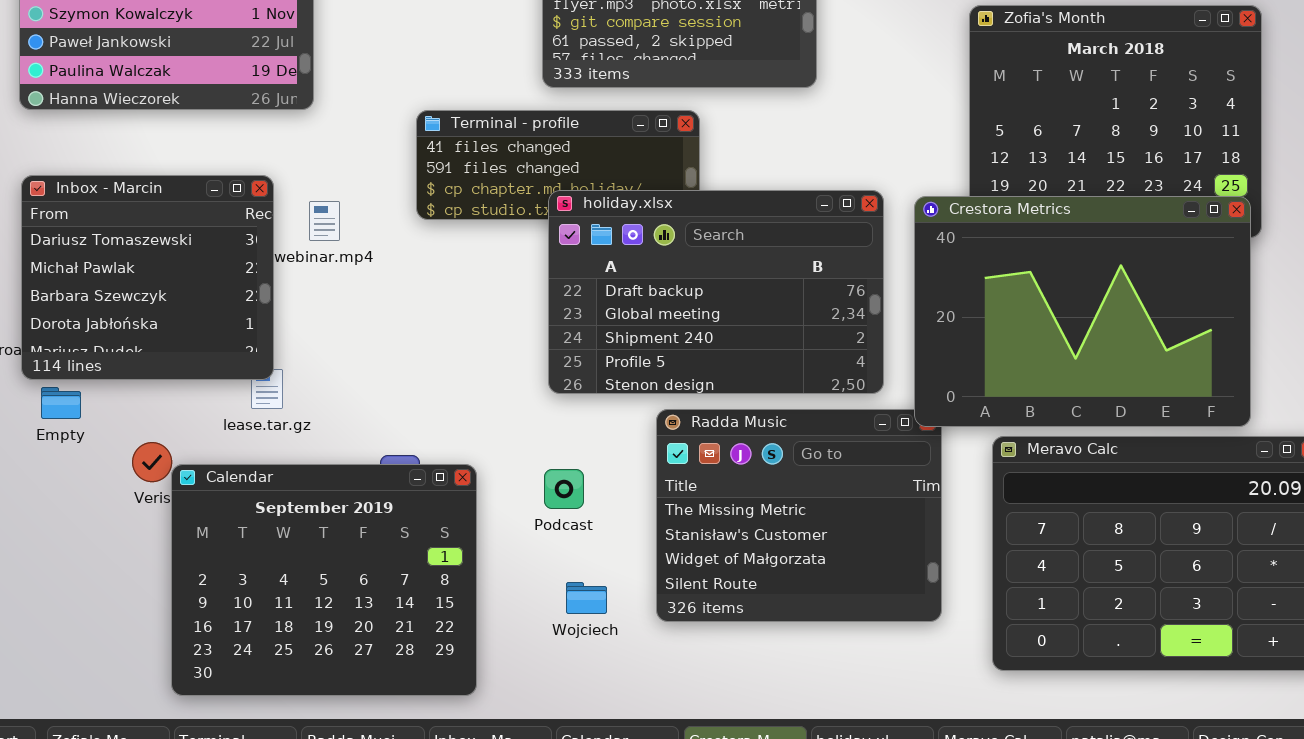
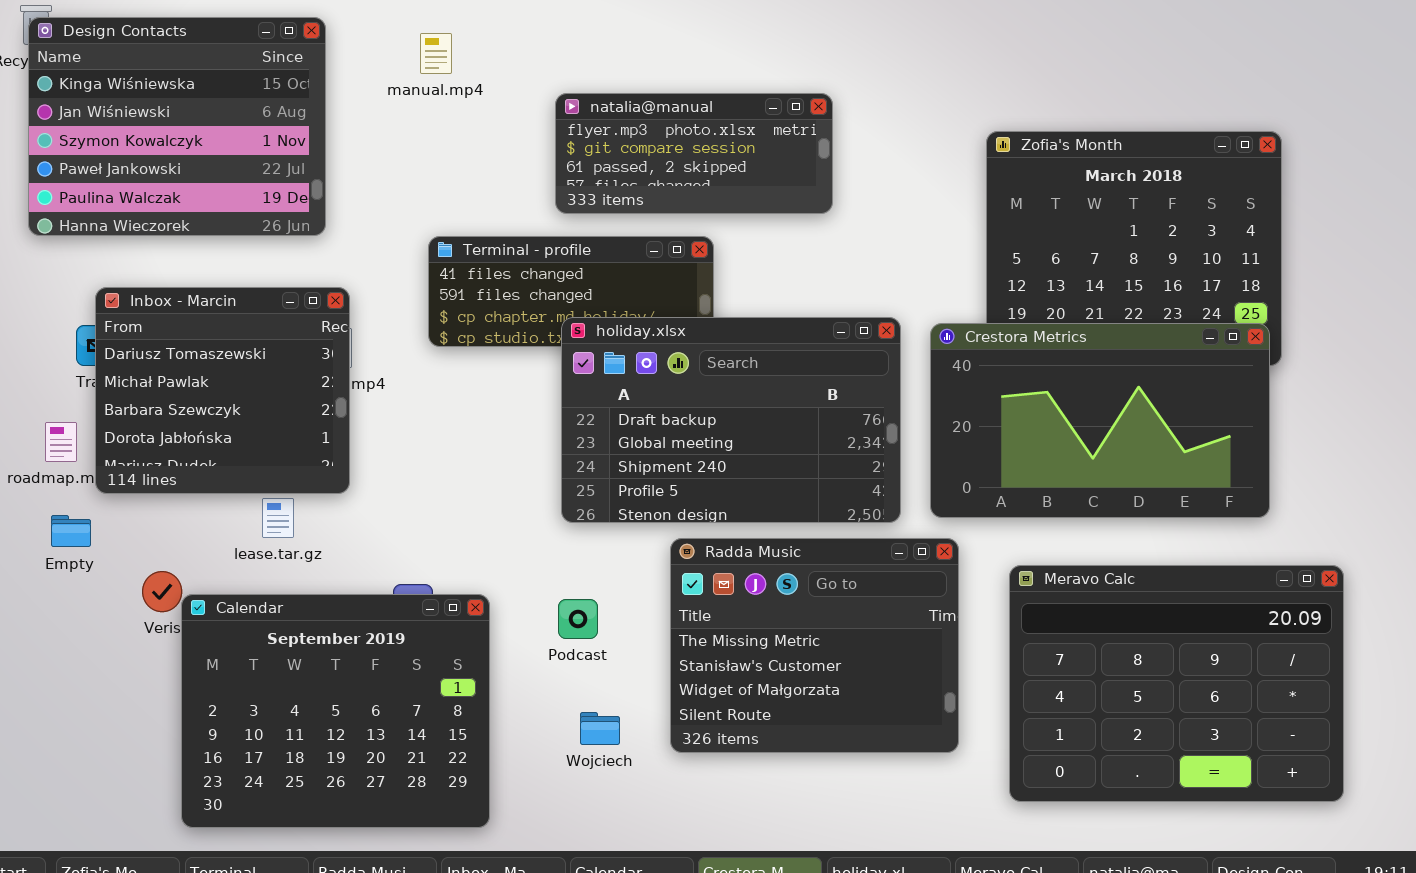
Inbox - Marcin: [21,175,274,380] -> [95,287,350,494], moved
Crestora Metrics: [914,196,1251,427] -> [930,323,1270,518], resized

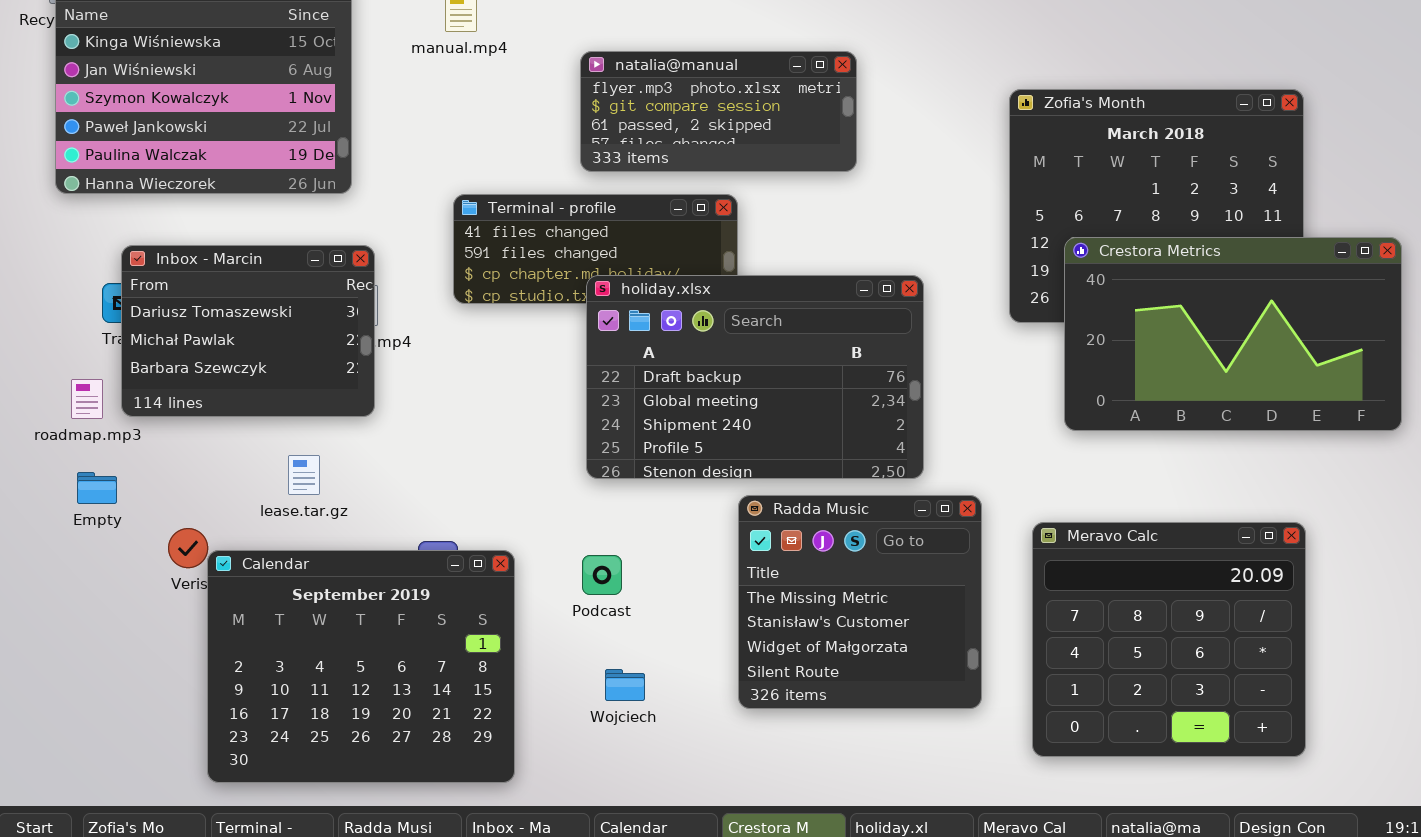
Inbox - Marcin: [95,287,350,494] -> [121,245,375,417], resized
Crestora Metrics: [930,323,1270,518] -> [1064,237,1402,431], moved
Radda Music: [670,538,959,753] -> [738,495,982,709], resized
Meravo Calc: [1009,565,1344,802] -> [1032,522,1306,757], resized

